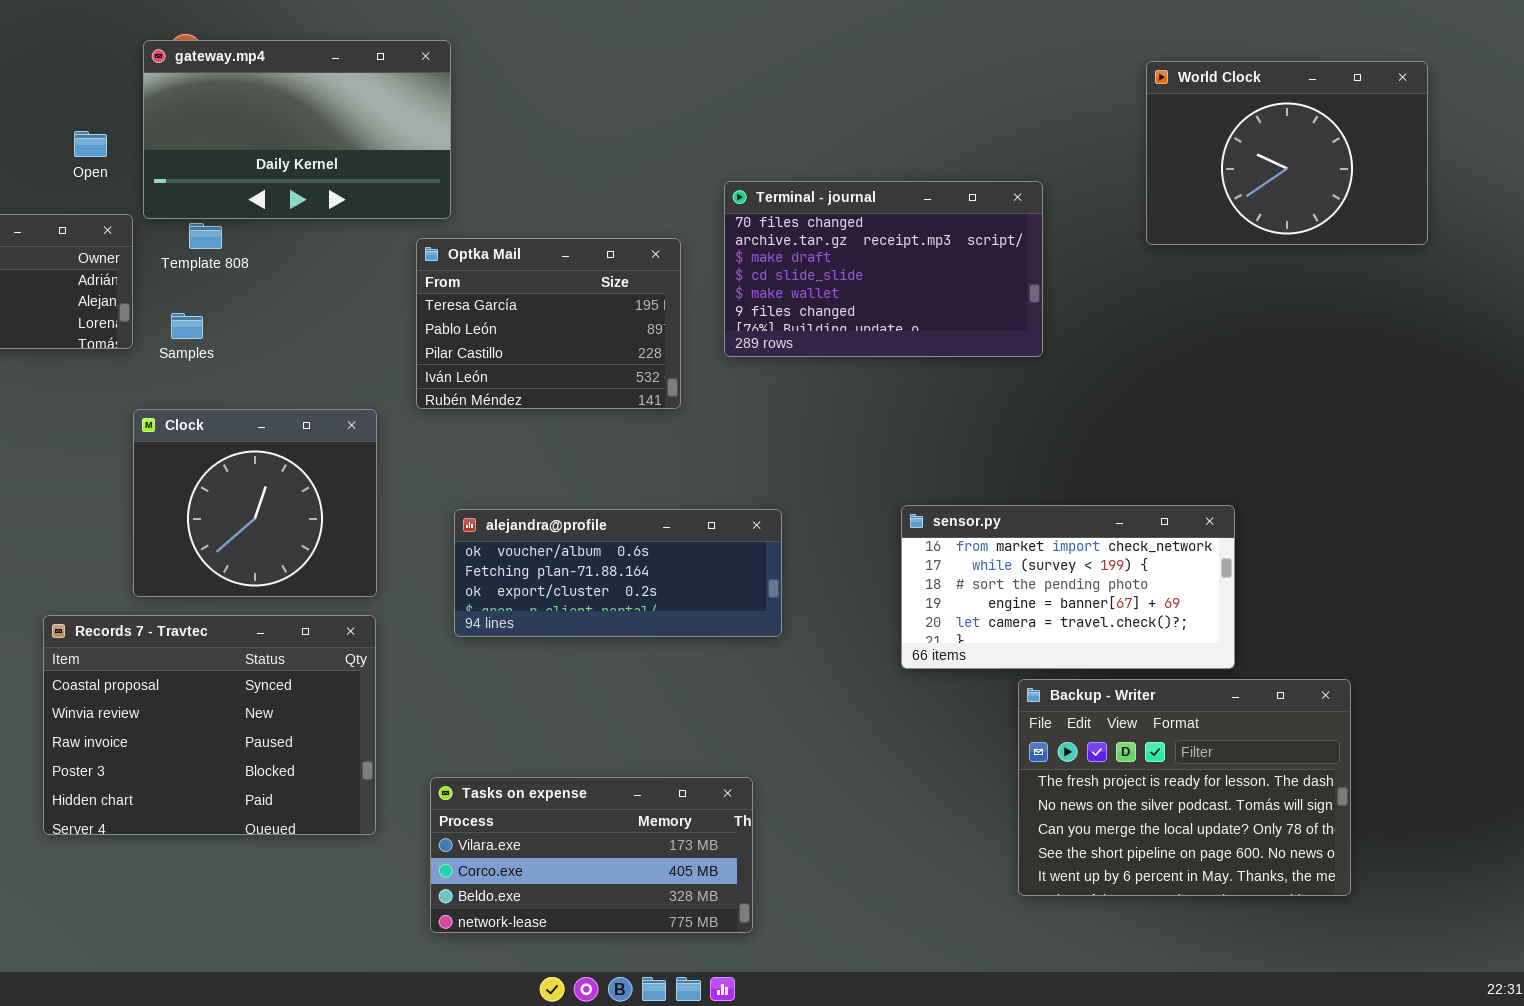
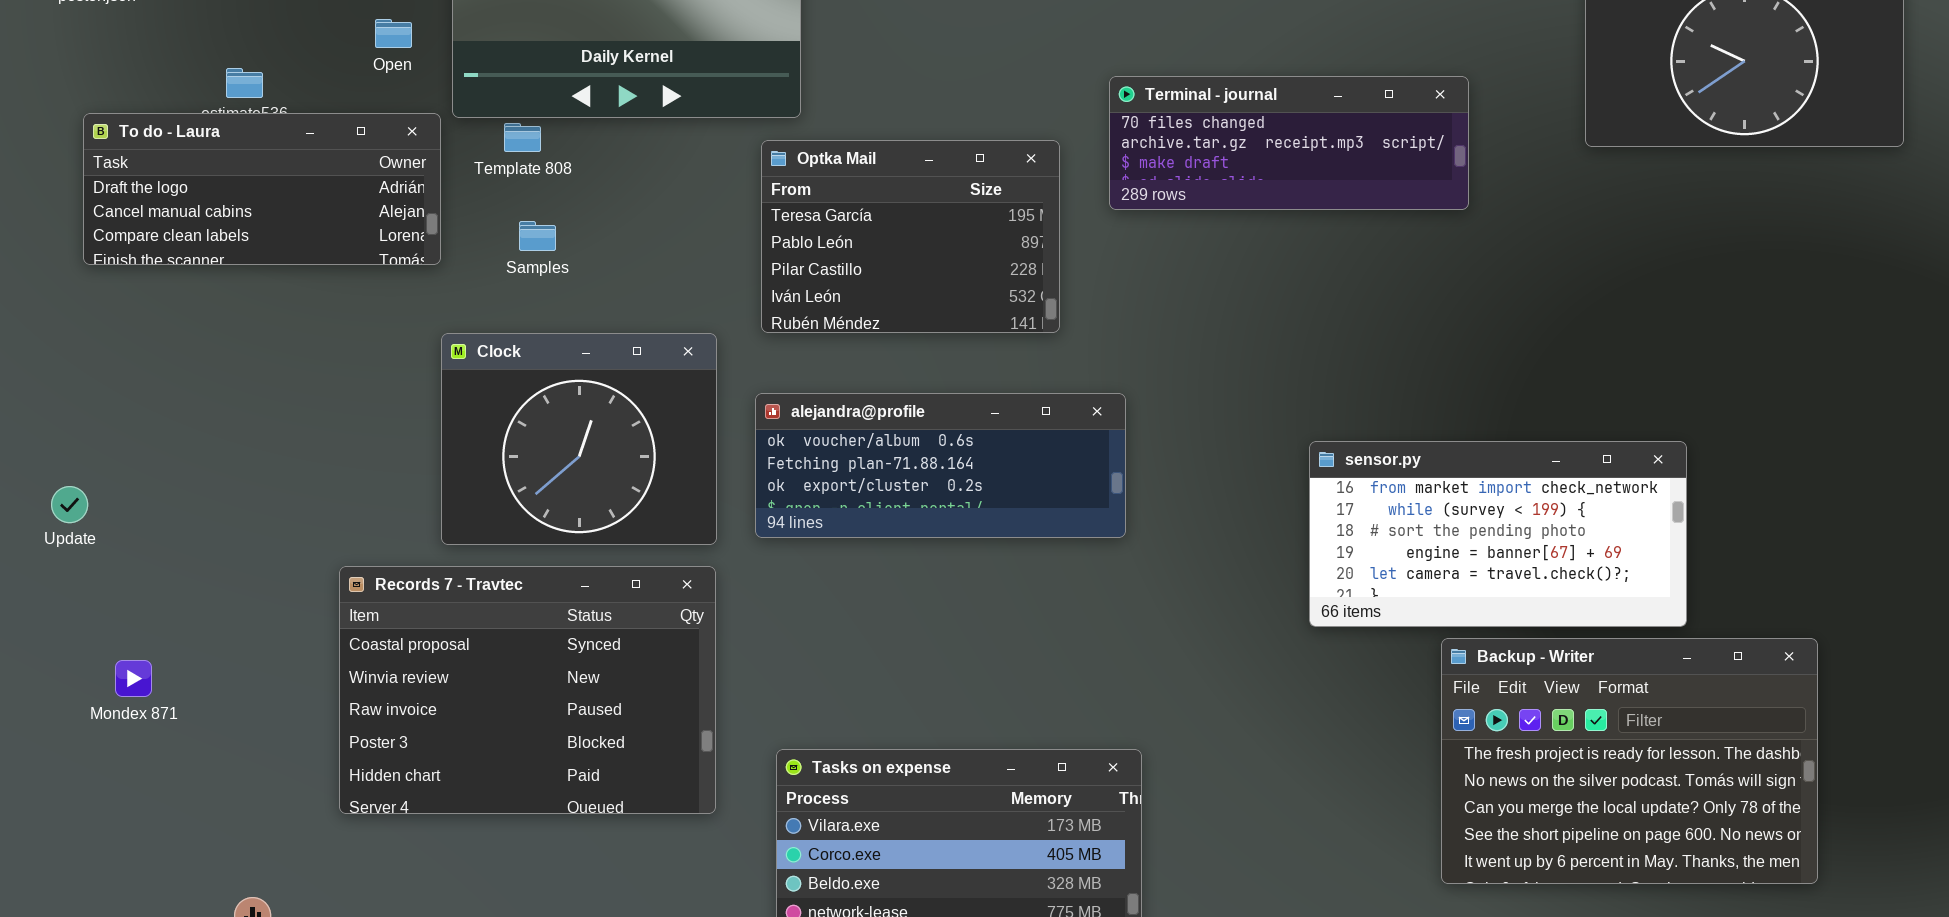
Terminal - journal: [724,181,1043,357] -> [1109,76,1469,210], resized
Samples: [171,313,203,339] -> [519,221,556,251], moved
alejandra@profile: [454,509,782,637] -> [755,393,1126,538], moved

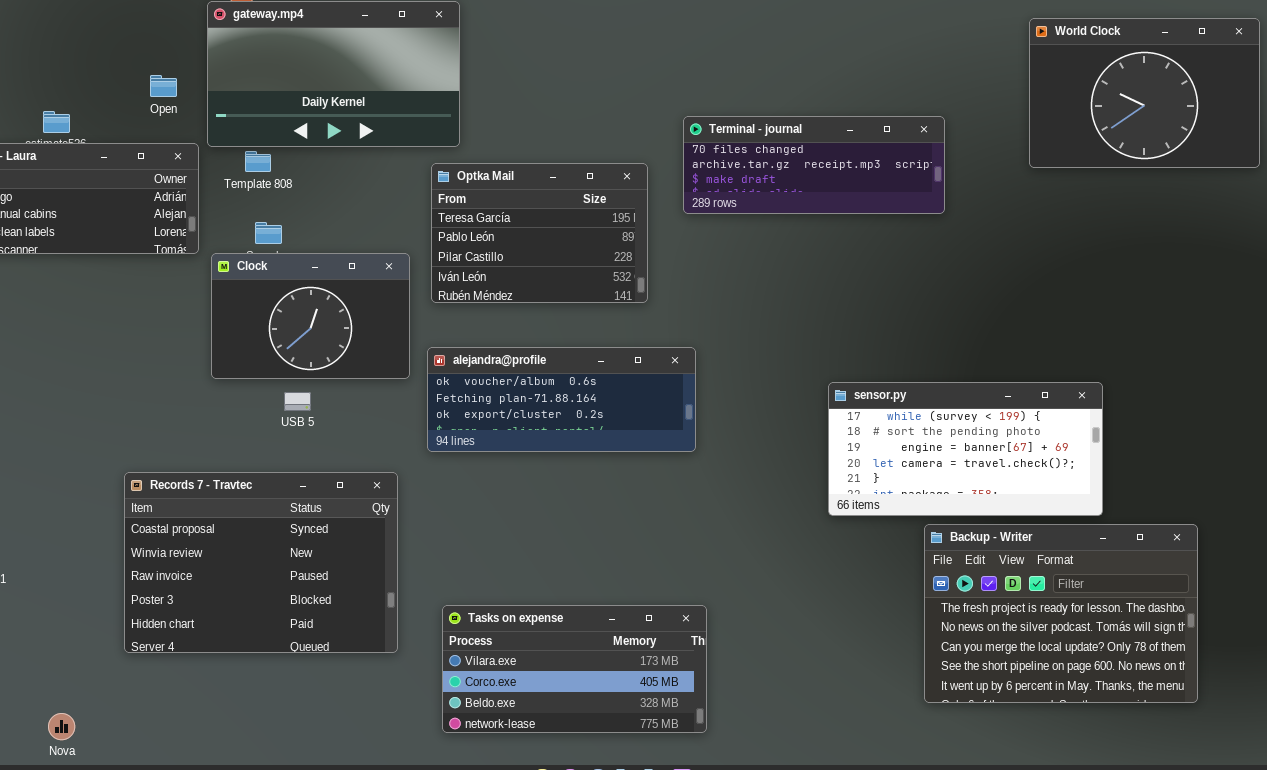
Clock: [441,333,717,545] -> [211,253,410,379], moved, resized
sensor.py: [1309,441,1687,627] -> [828,382,1103,516], scrolled down 1 row

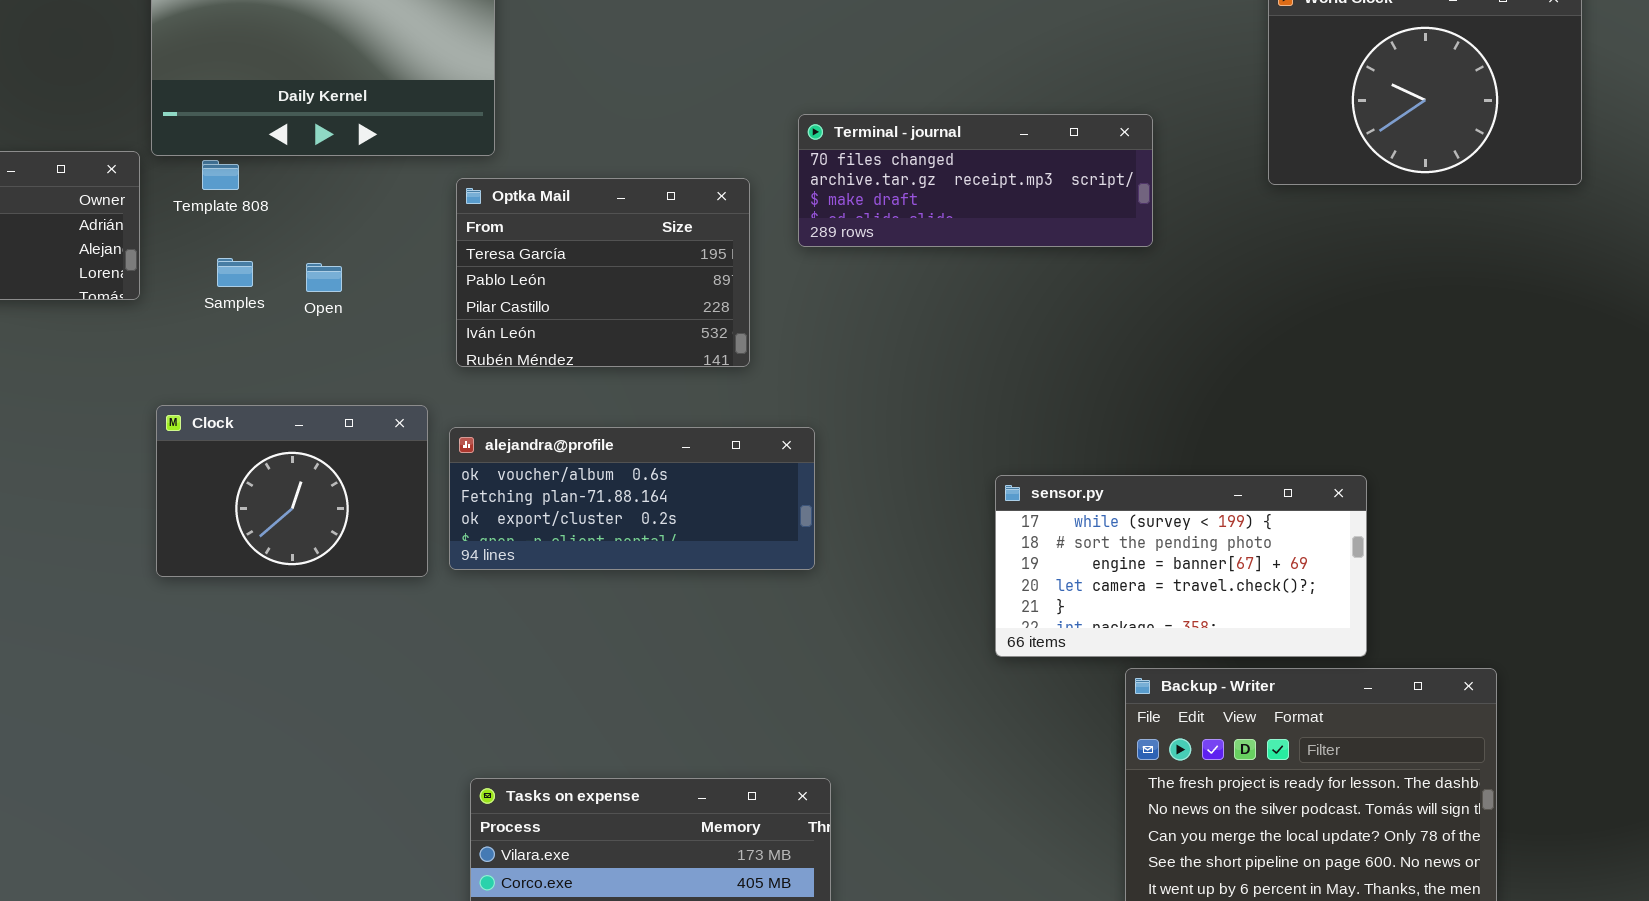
Open: [150,75,177,97] -> [306,263,342,292], moved
Clock: [211,253,410,379] -> [156,405,428,577], moved
Records 7 - Travtec: [124,472,398,653] -> none, closed

